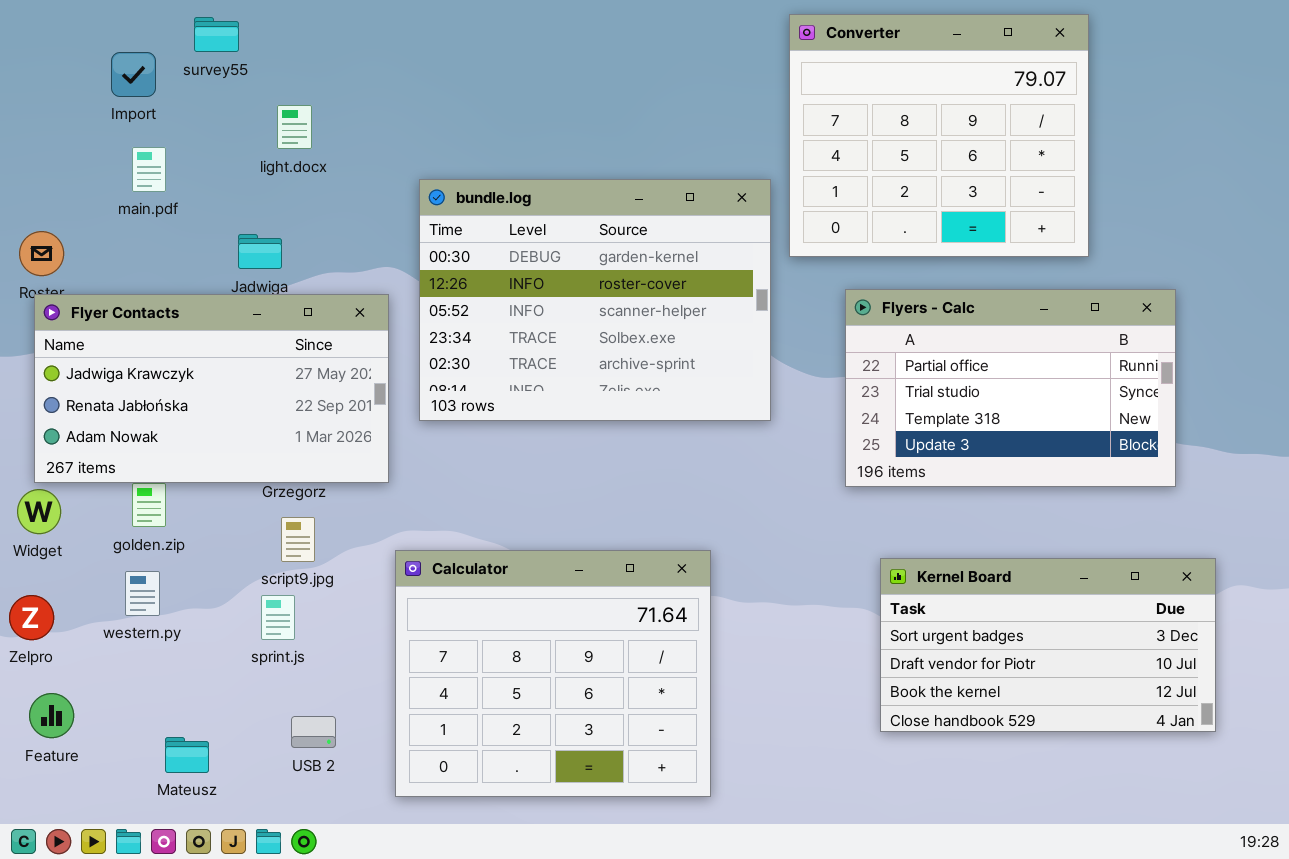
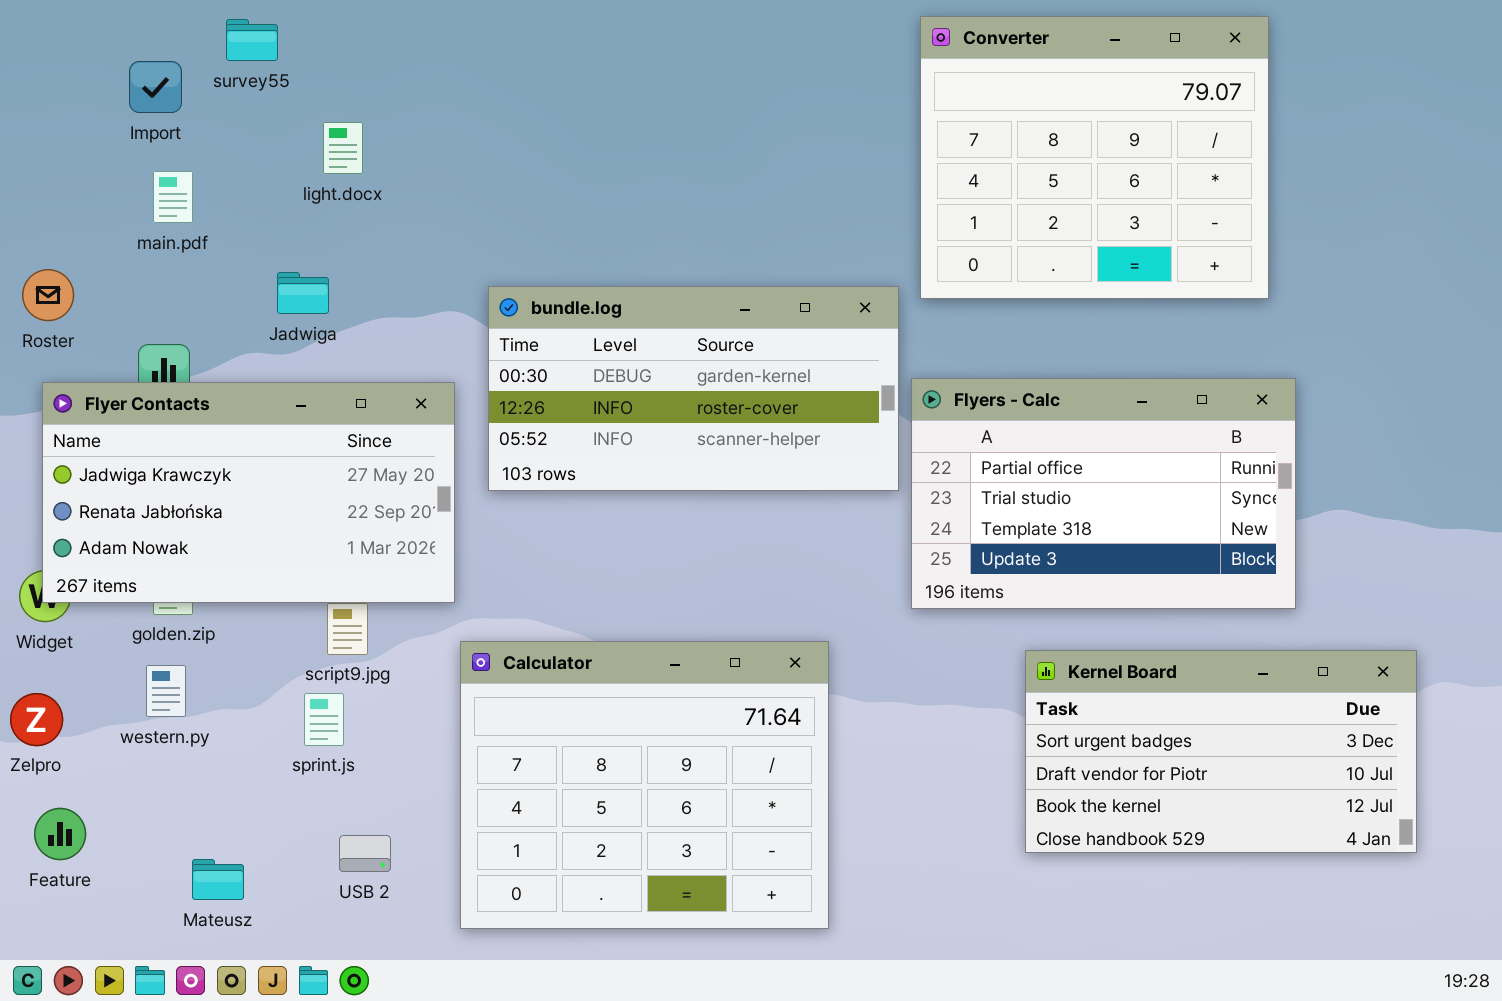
bundle.log: [419,179,771,421] -> [488,286,899,491], resized
Flyers - Calc: [845,289,1176,487] -> [911,378,1296,609], moved
Flyer Contacts: [34,294,389,483] -> [42,382,455,603], moved

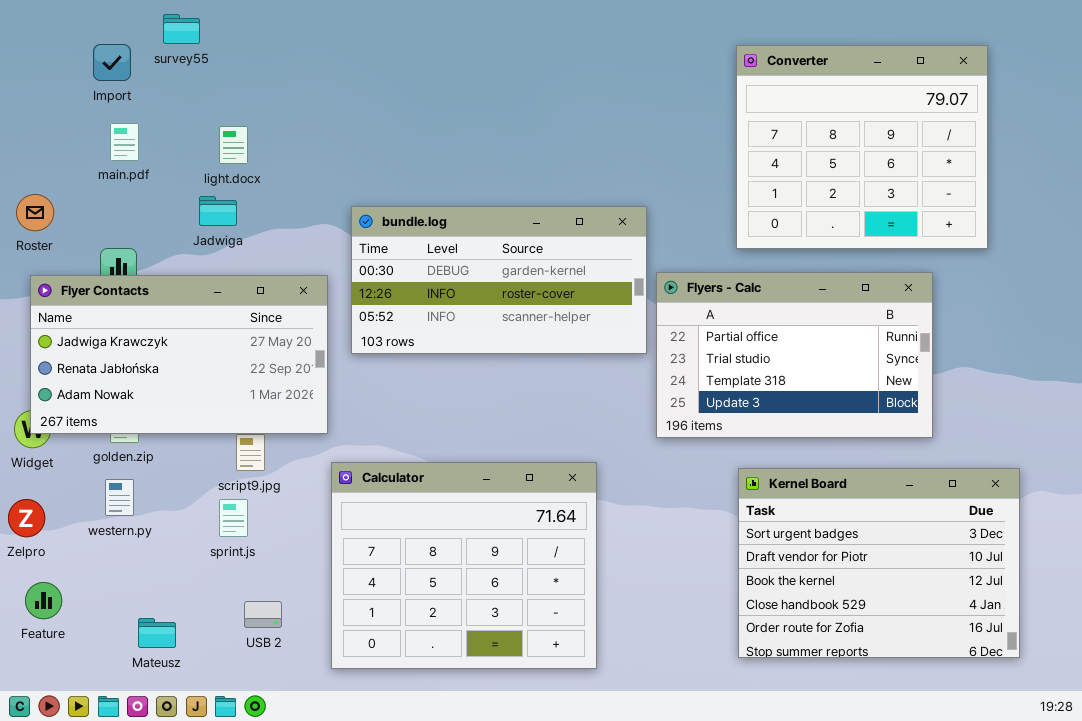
Converter: [920,16,1269,299] -> [736,45,988,249], moved
light.docx: [323,122,363,174] -> [219,126,248,164], moved
Kernel Board: [1025,650,1417,853] -> [738,468,1020,658], resized

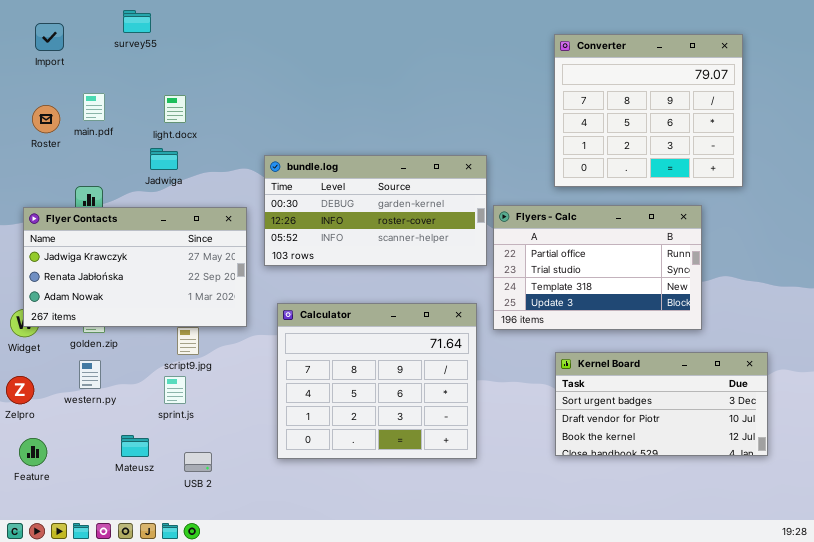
Import: [93,44,131,81] -> [35,23,64,51], moved
Roster: [16,194,54,231] -> [32,105,60,133], moved
Calculator: [331,462,597,669] -> [277,303,477,459], moved
Kernel Board: [738,468,1020,658] -> [555,352,768,456], resized
Mateusz: [138,618,176,648] -> [121,435,149,457], moved

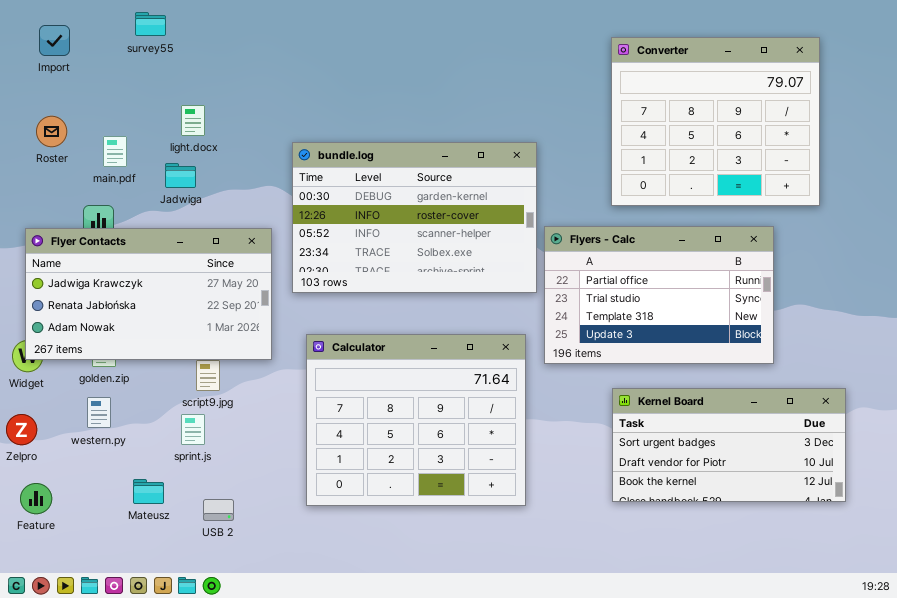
main.pdf: [83,93,105,121] -> [103,136,127,167], moved
bundle.log: [264,155,487,266] -> [292,142,537,293], resized

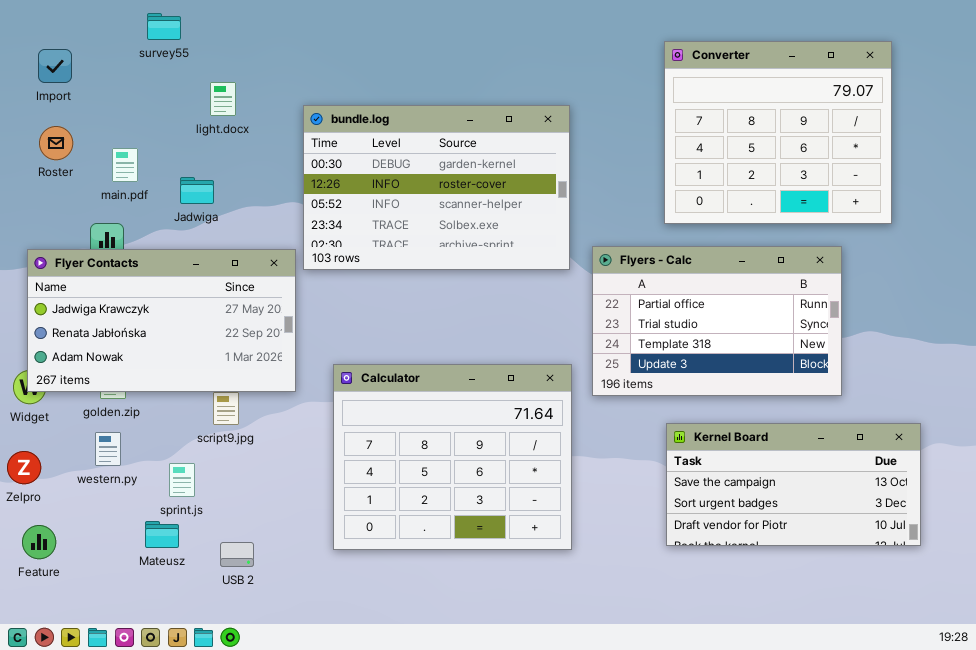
Import: [39,25,70,56] -> [38,49,72,83], moved
light.docx: [181,105,205,136] -> [210,82,236,116], moved
bundle.log: [292,142,537,293] -> [303,105,570,270], moved
Kernel Board: [612,388,846,502] -> [666,423,921,546], scrolled up 1 row
sprint.js: [181,414,205,445] -> [169,463,195,497], moved

